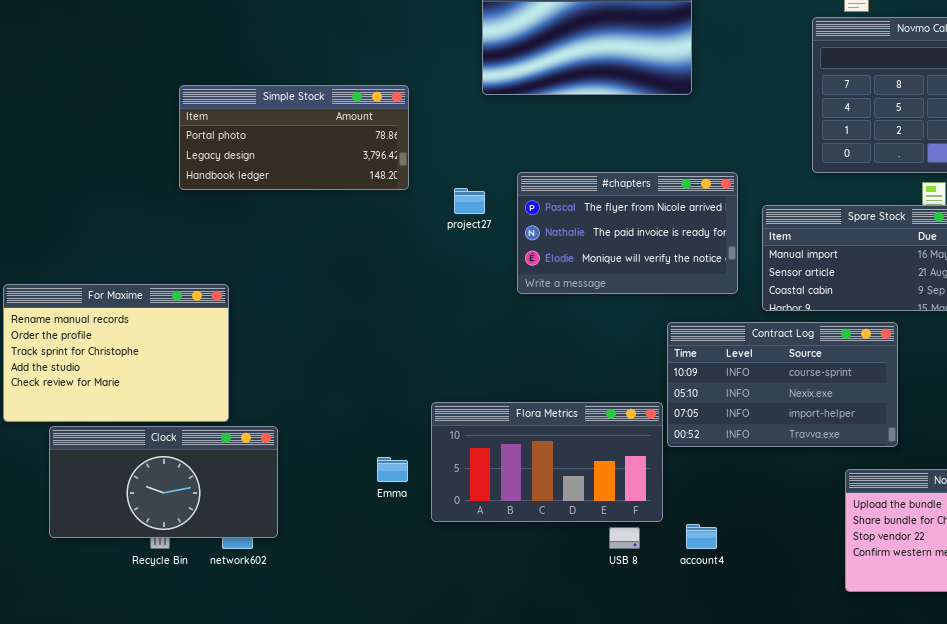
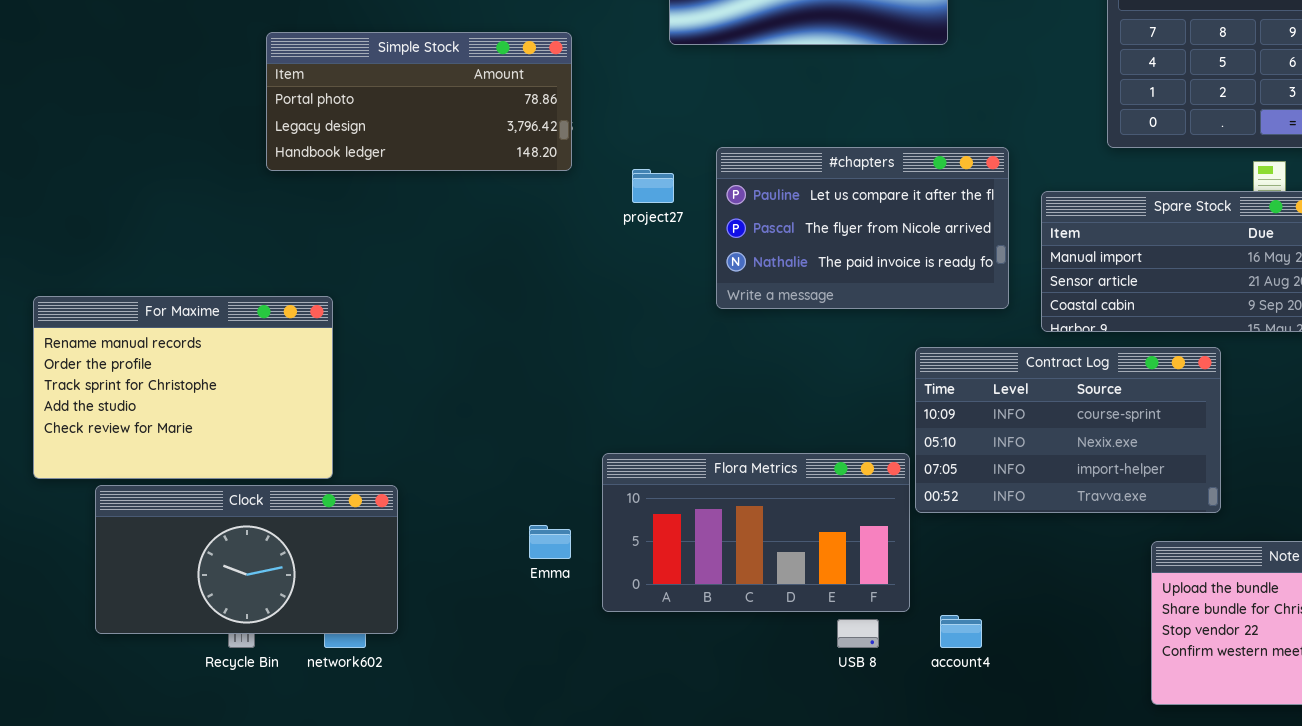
#chapters: [517,172,738,294] -> [716,147,1009,309], scrolled up 1 row

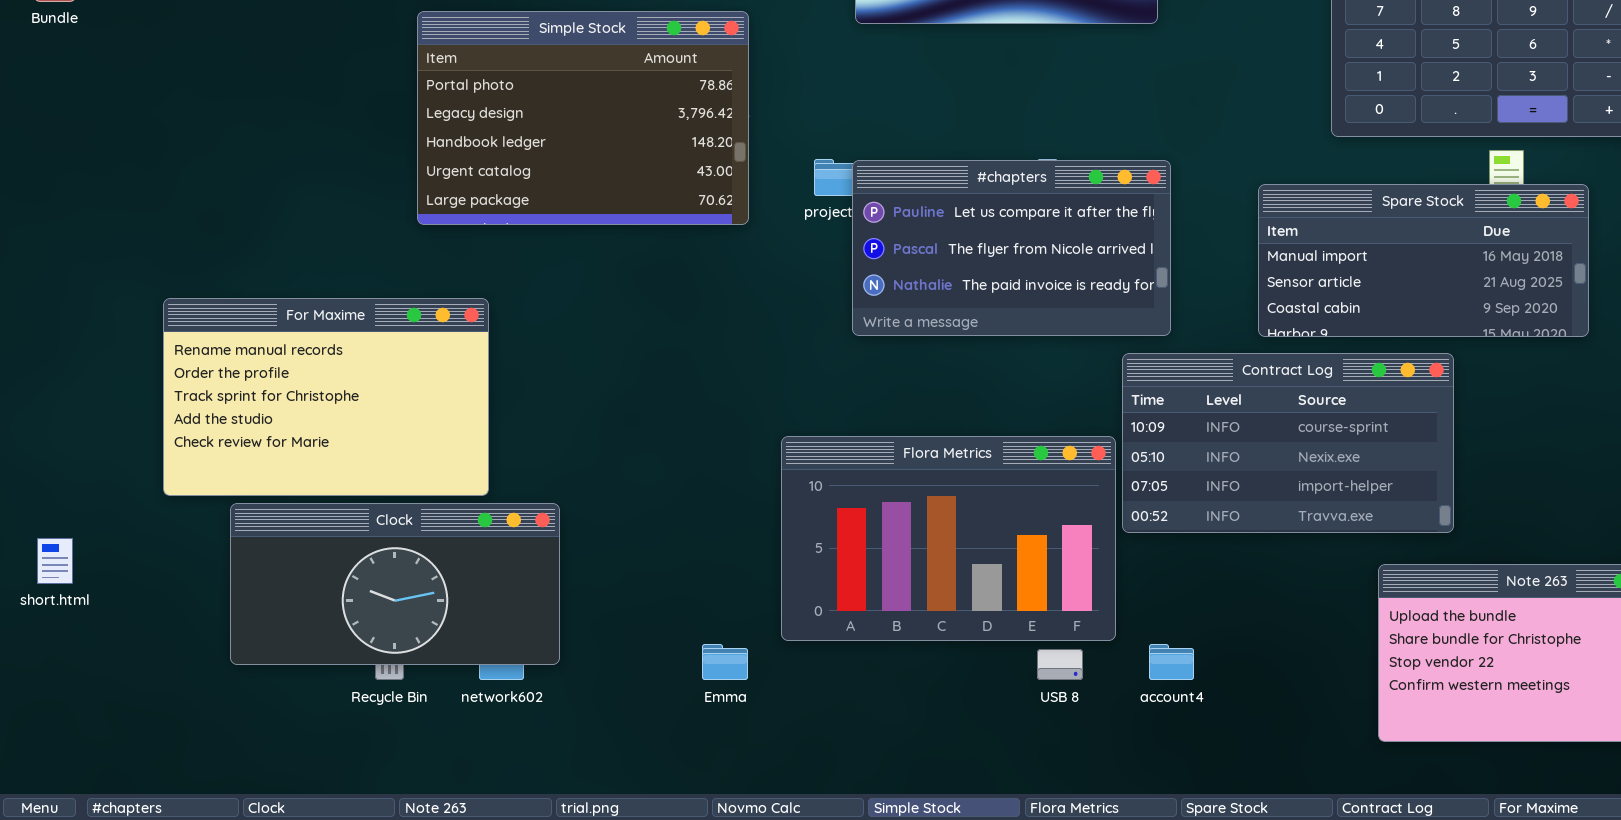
Simple Stock: [266,32,572,171] -> [417,11,749,225], resized
#chapters: [716,147,1009,309] -> [852,160,1171,336], moved
Flora Metrics: [602,453,910,612] -> [781,436,1116,641], resized
Emma: [529,525,571,559] -> [702,644,748,680], moved

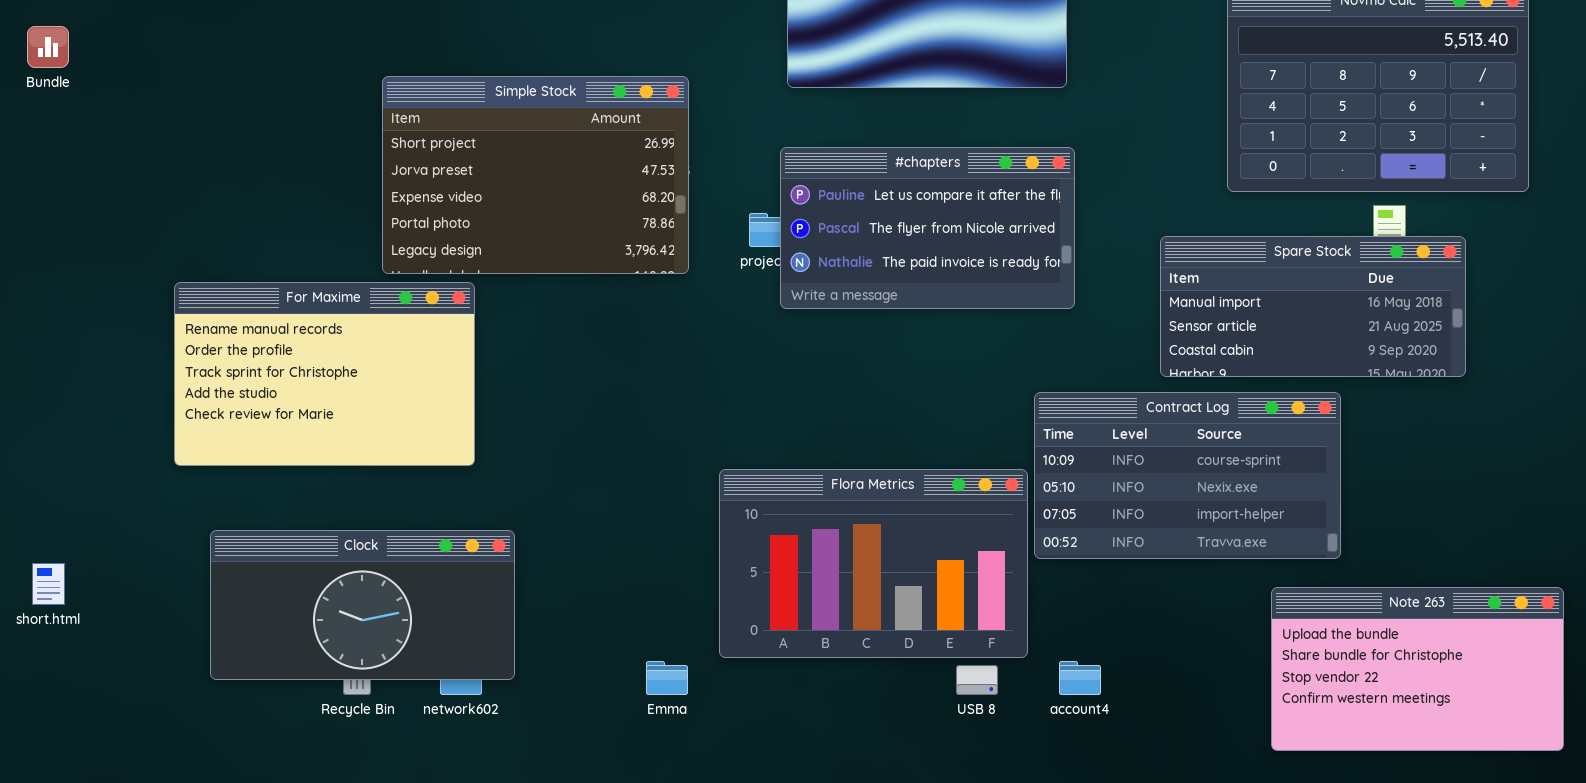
Simple Stock: [417,11,749,225] -> [382,76,689,274], scrolled up 3 rows
#chapters: [852,160,1171,336] -> [780,147,1075,309], moved
For Maxime: [163,298,489,496] -> [174,282,475,466], moved

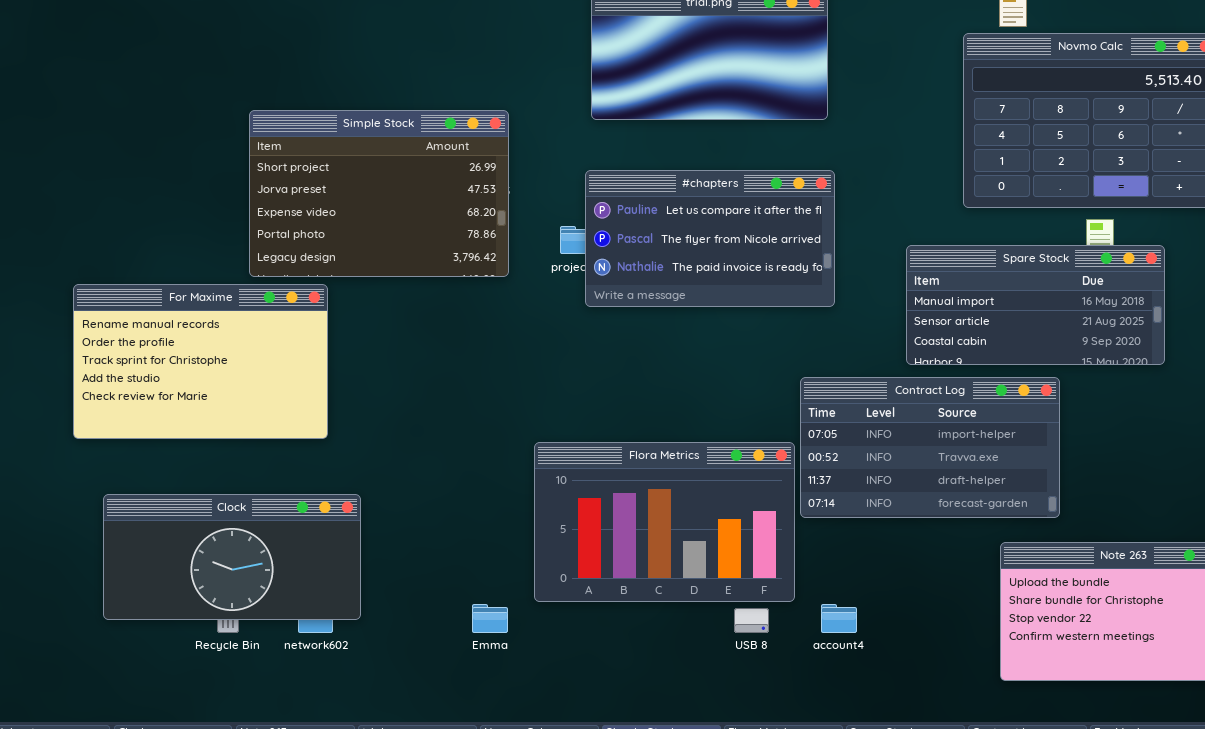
Contract Log: [1034,392,1341,559] -> [800,377,1060,518], scrolled down 2 rows

